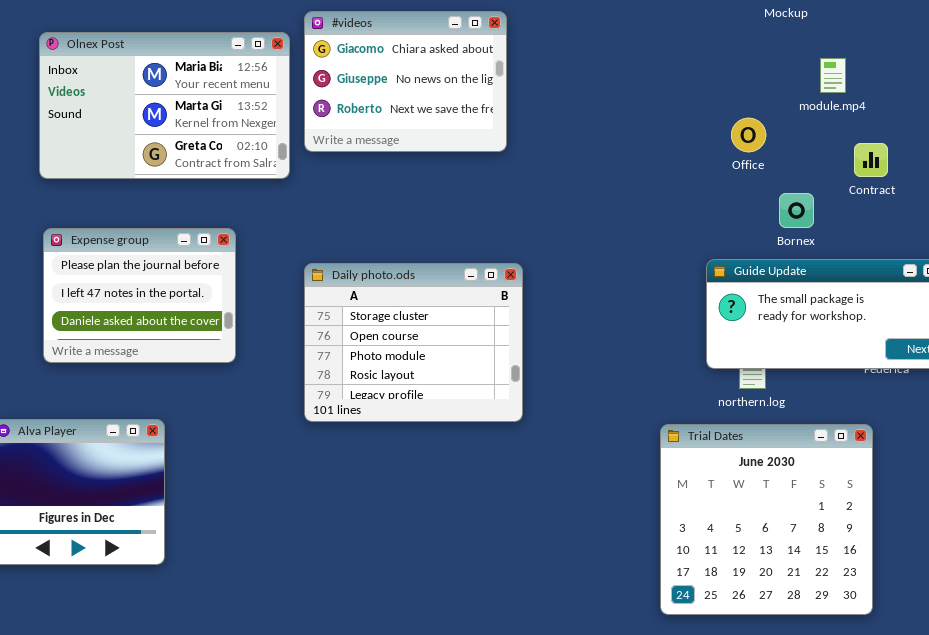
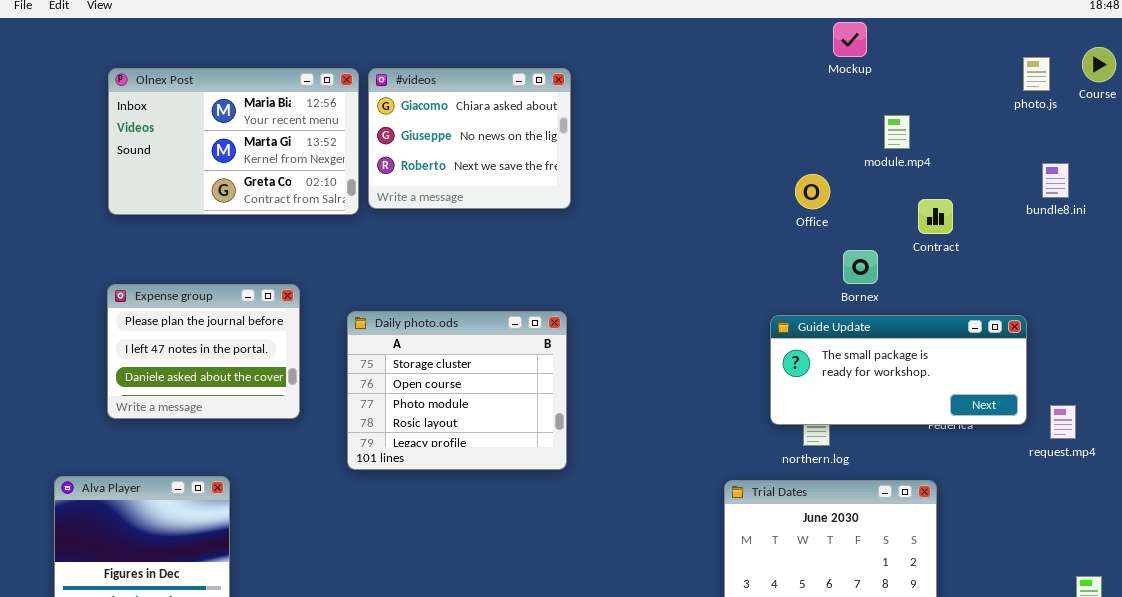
Olnex Post: [39,32,290,179] -> [108,68,359,215], moved
Daily photo.ods: [304,263,523,422] -> [347,311,567,470], moved

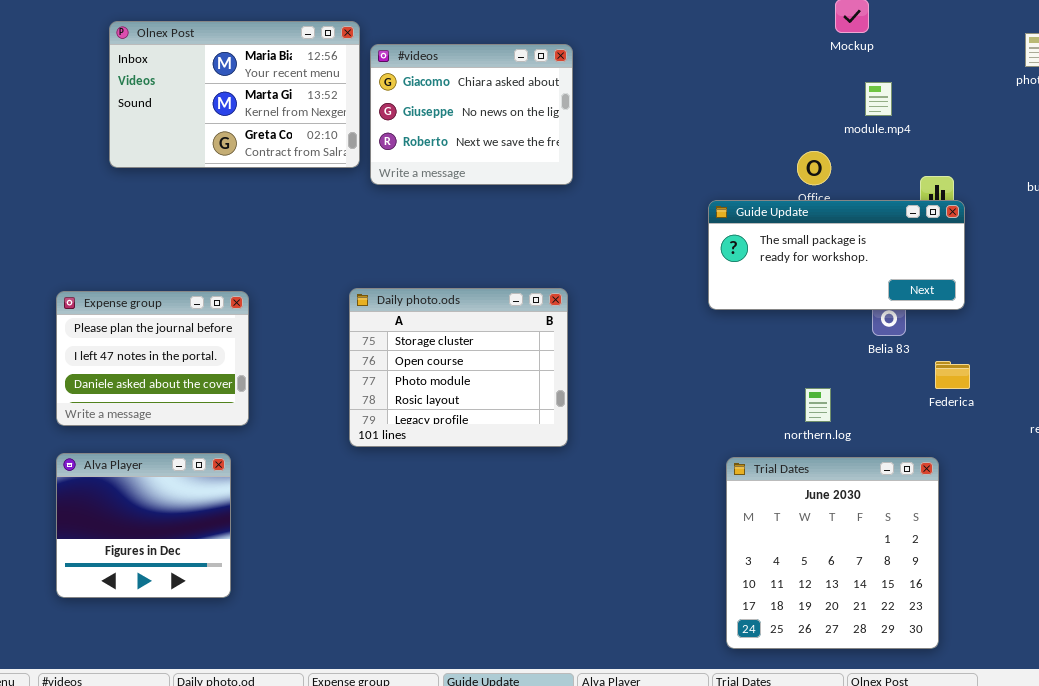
Olnex Post: [108,68,359,215] -> [109,21,360,168], moved
module.mp4: [884,115,910,149] -> [865,82,892,116], moved
Expense group: [107,284,300,419] -> [56,291,249,426], moved
Guide Update: [770,315,1027,425] -> [708,200,965,310], moved

